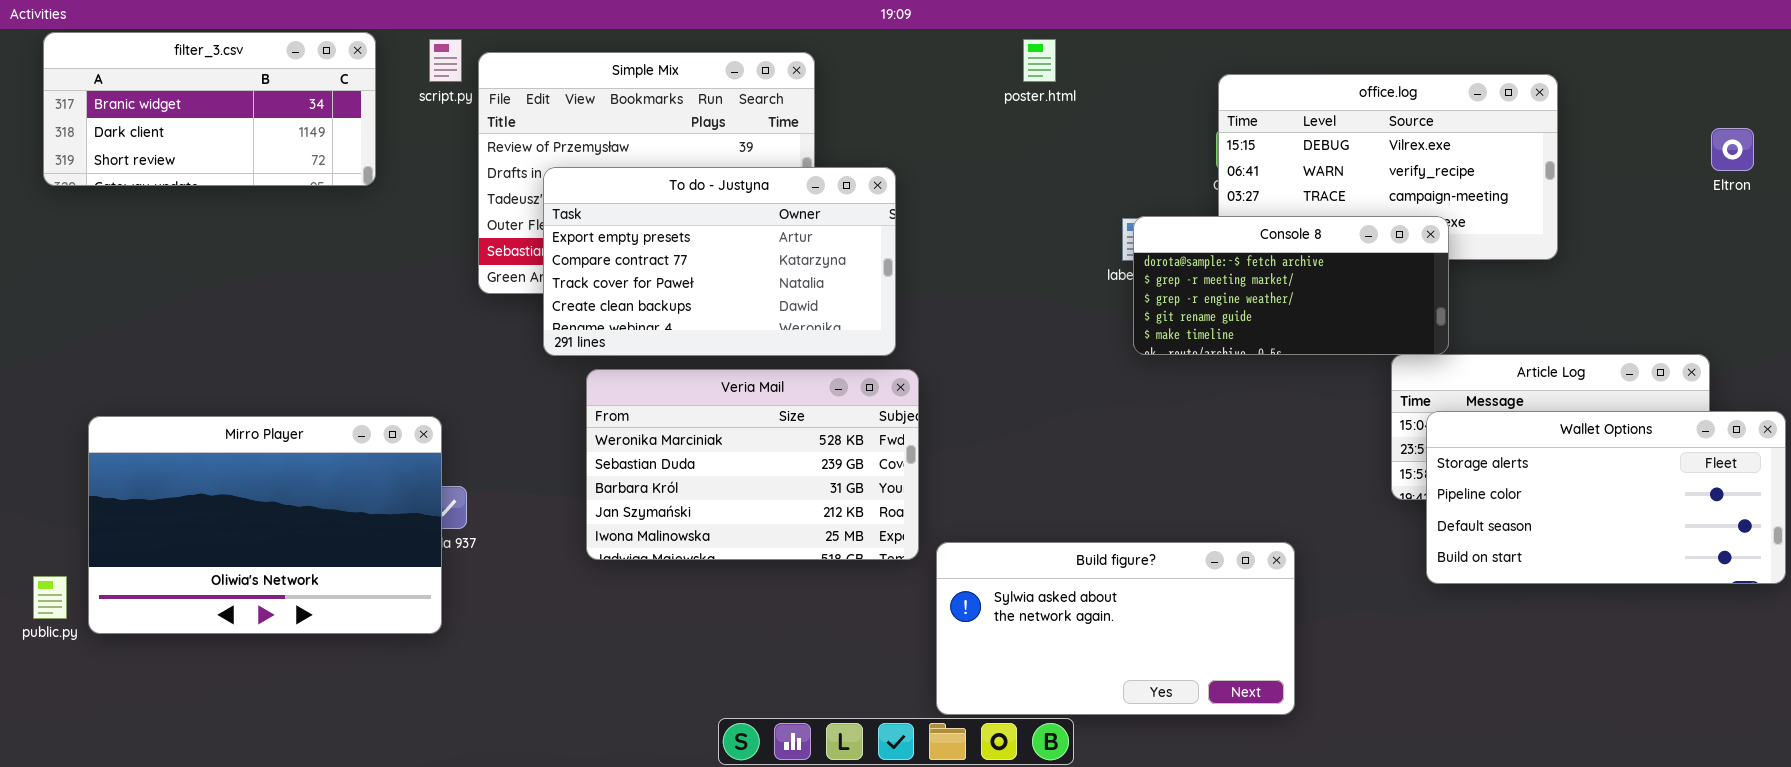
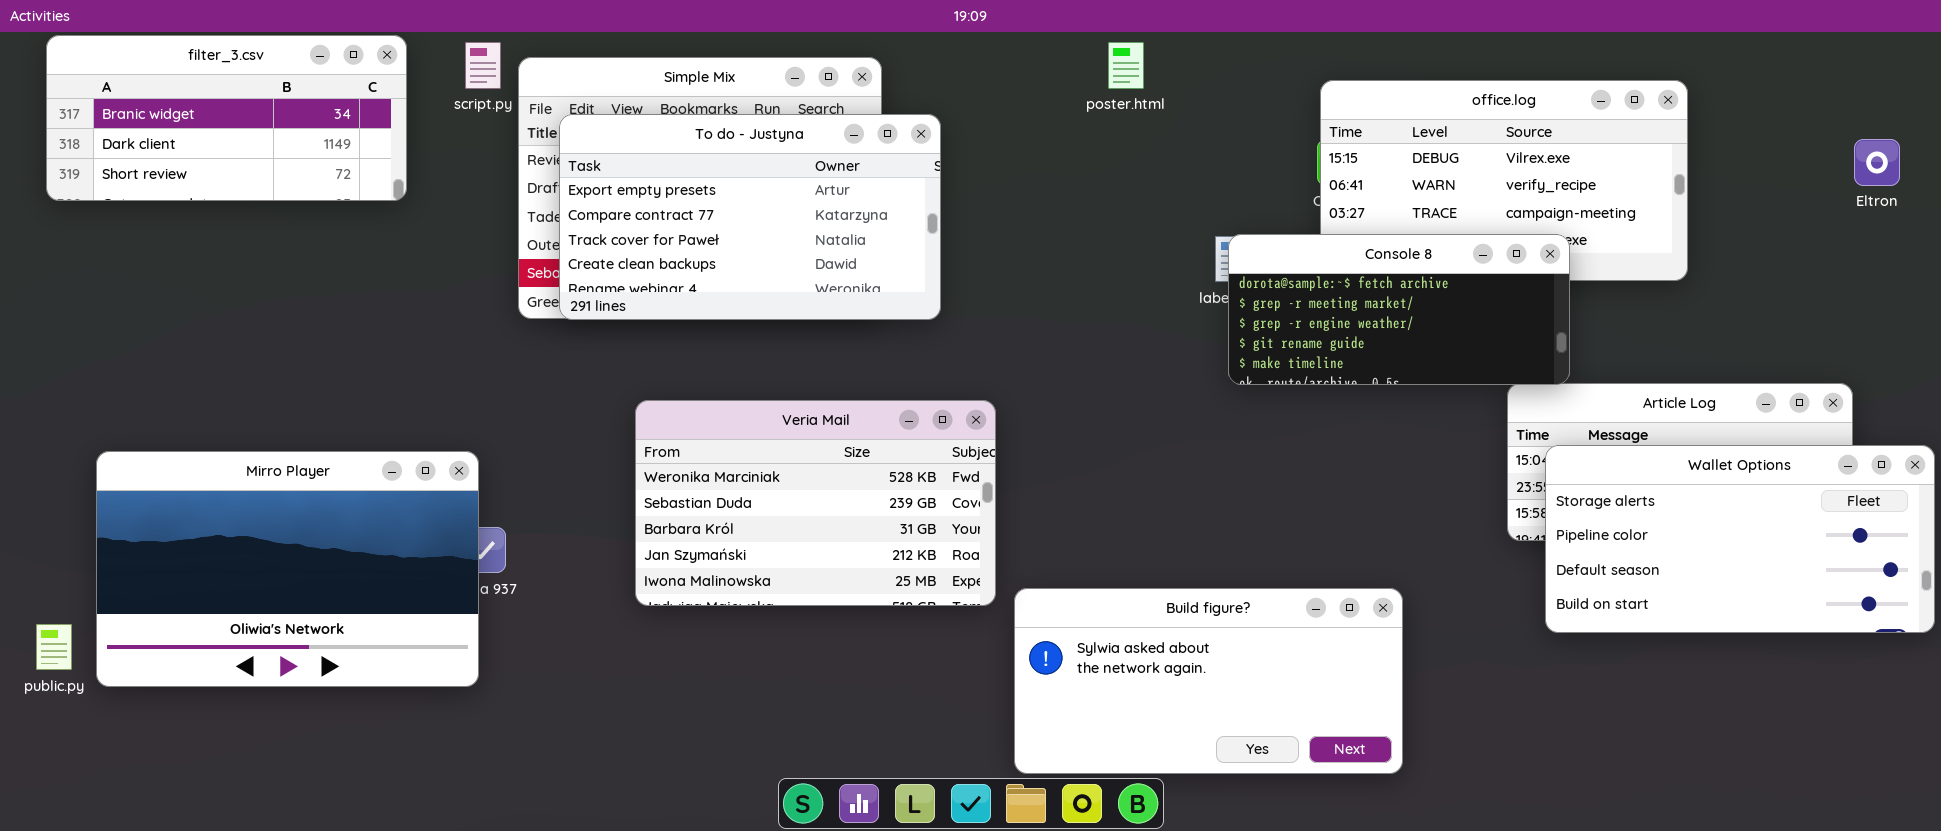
To do - Justyna: [543,167,896,356] -> [559,114,941,320], moved

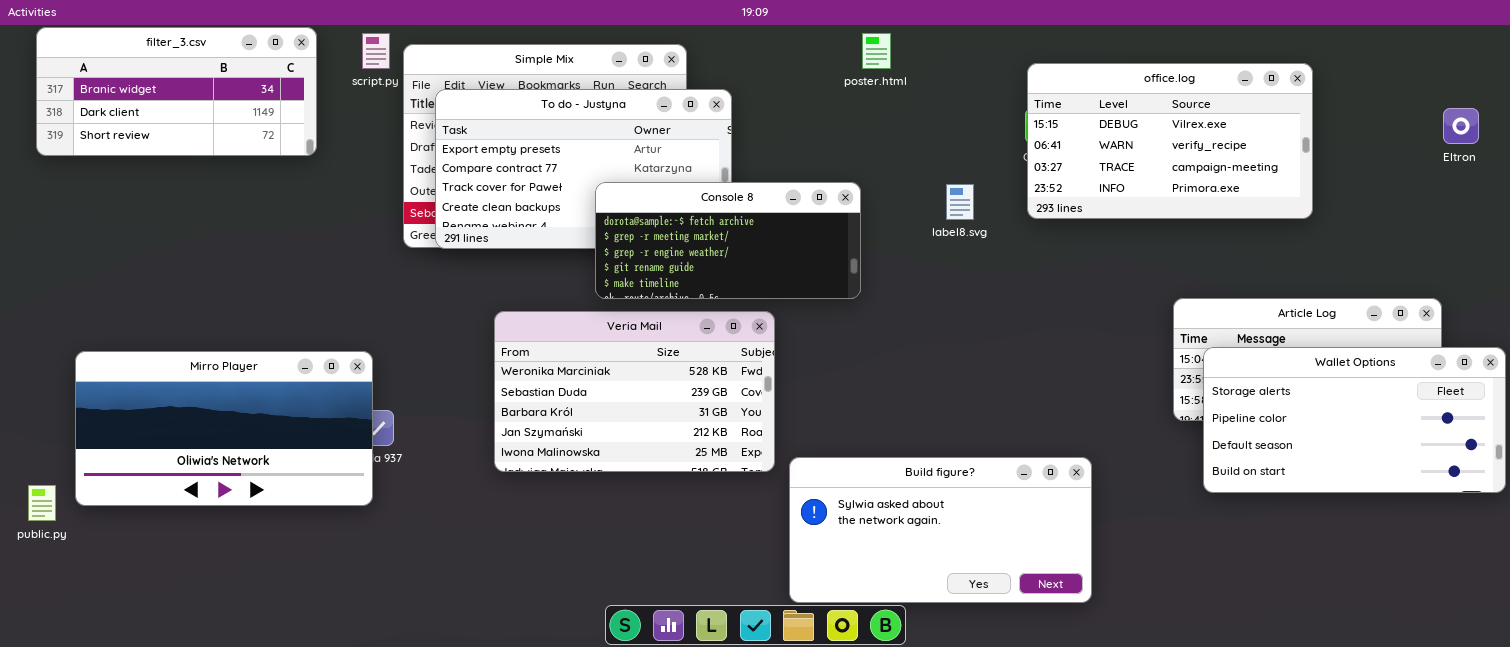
Console 8: [1228,234,1570,385] -> [595,182,861,299], moved
Mirro Player: [96,451,479,687] -> [75,351,373,506], resized

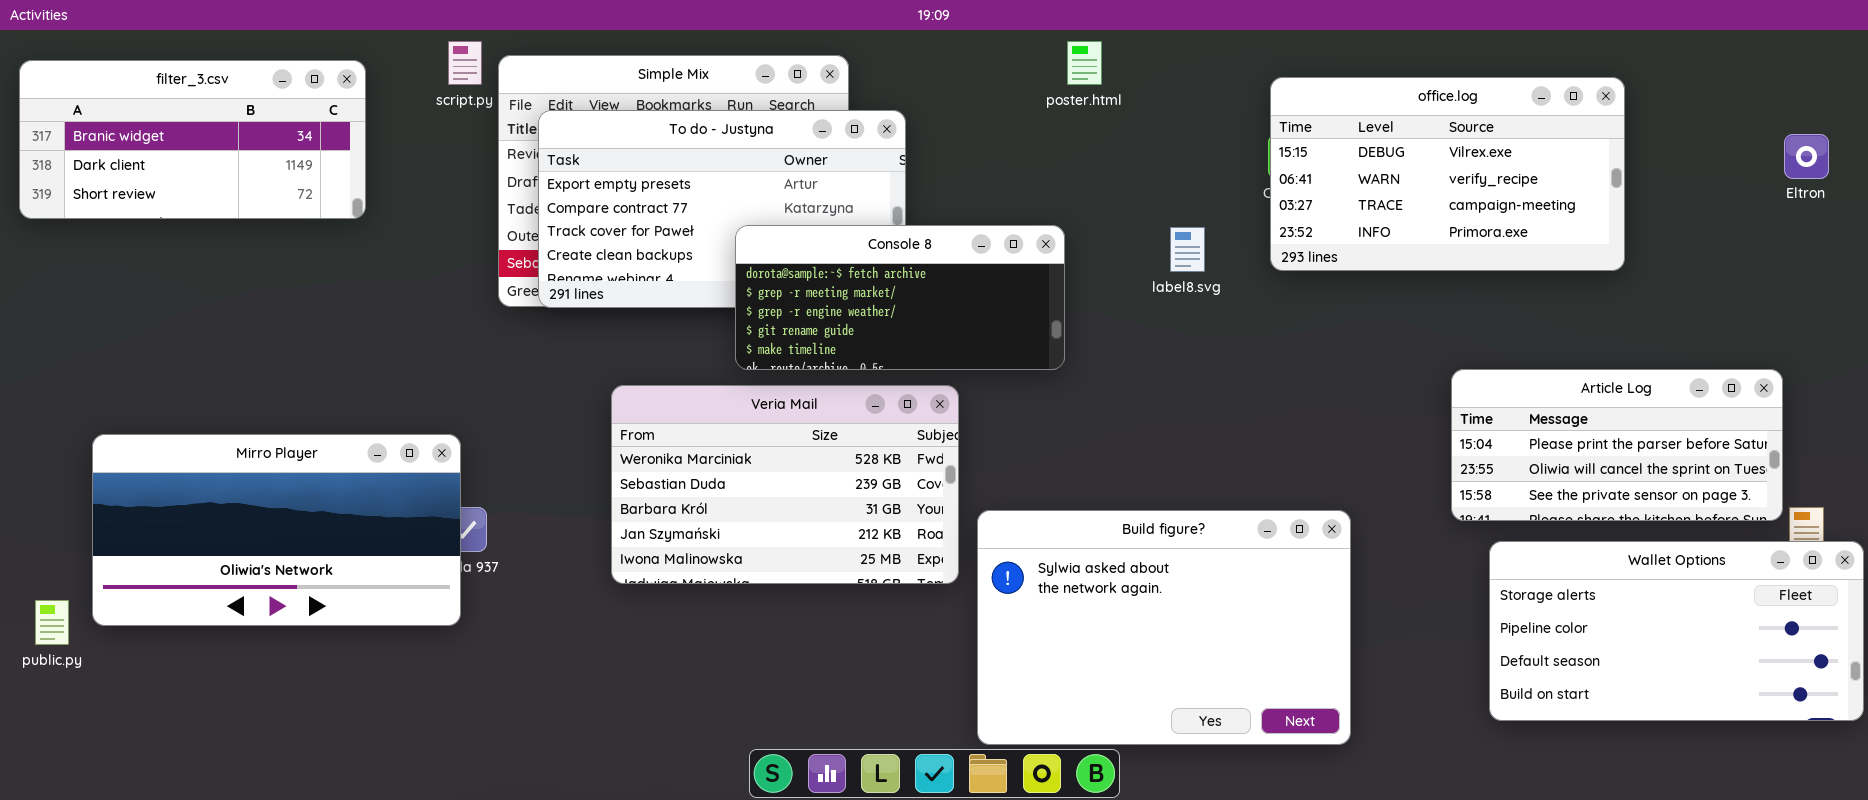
filter_3.csv: [36,27,317,156] -> [19,60,366,219], moved
Wallet Options: [1203,347,1506,493] -> [1489,541,1864,721], moved
Build figure?: [789,457,1092,603] -> [977,510,1351,745], resized

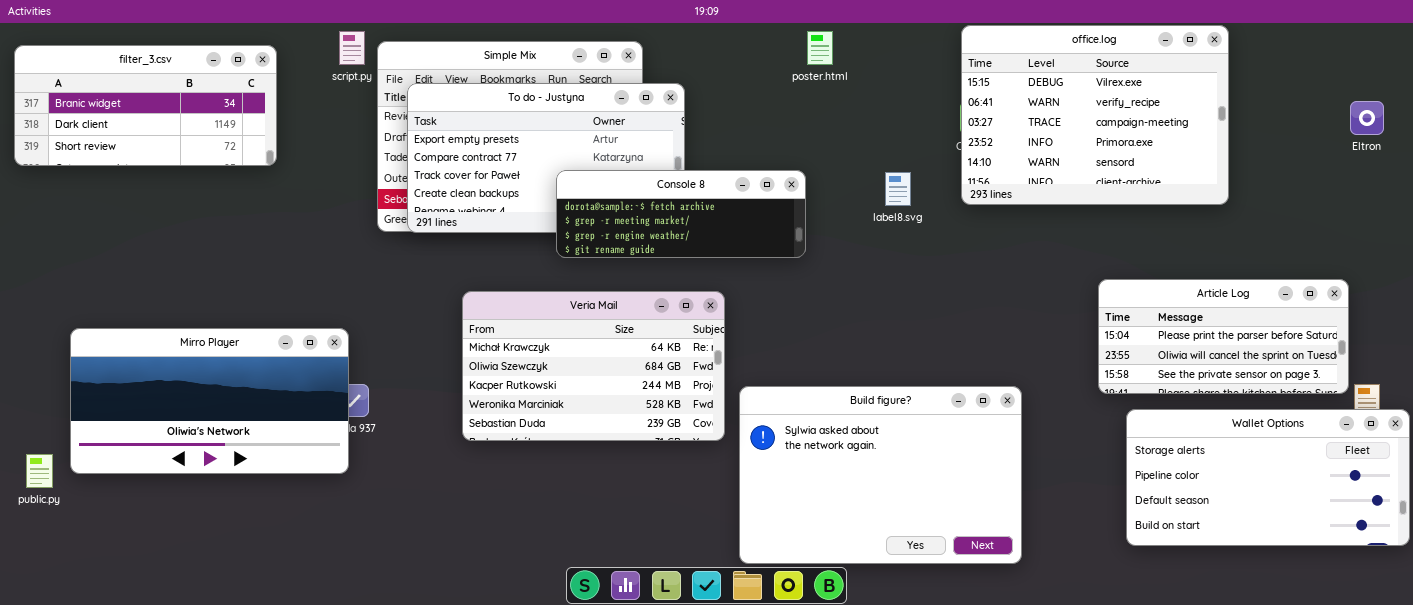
office.log: [1270,77,1625,271] -> [961,25,1229,205], resized
Console 8: [735,225,1065,370] -> [556,170,806,258], resized
Veria Mail: [611,385,959,584] -> [462,291,725,441], scrolled up 3 rows

